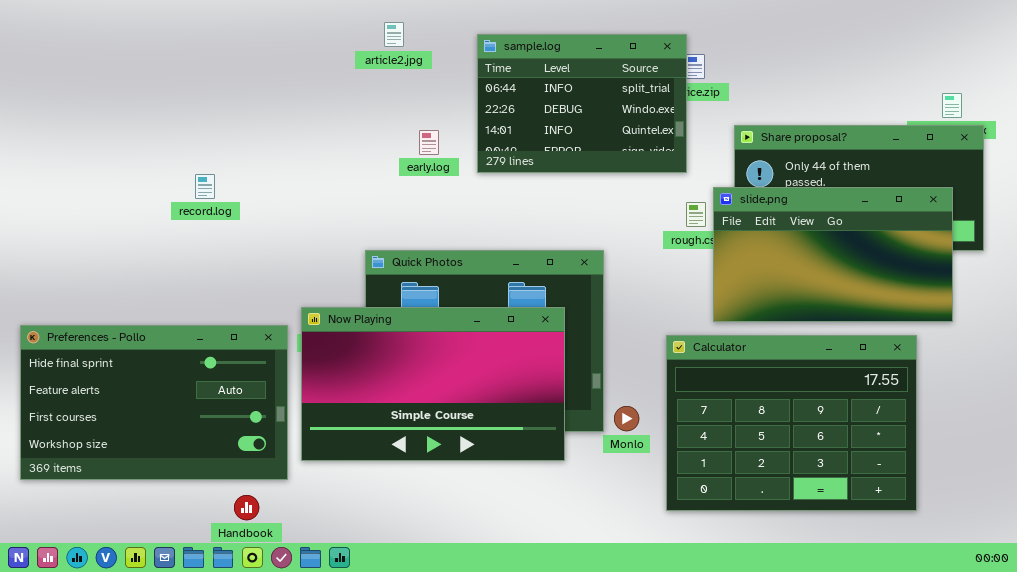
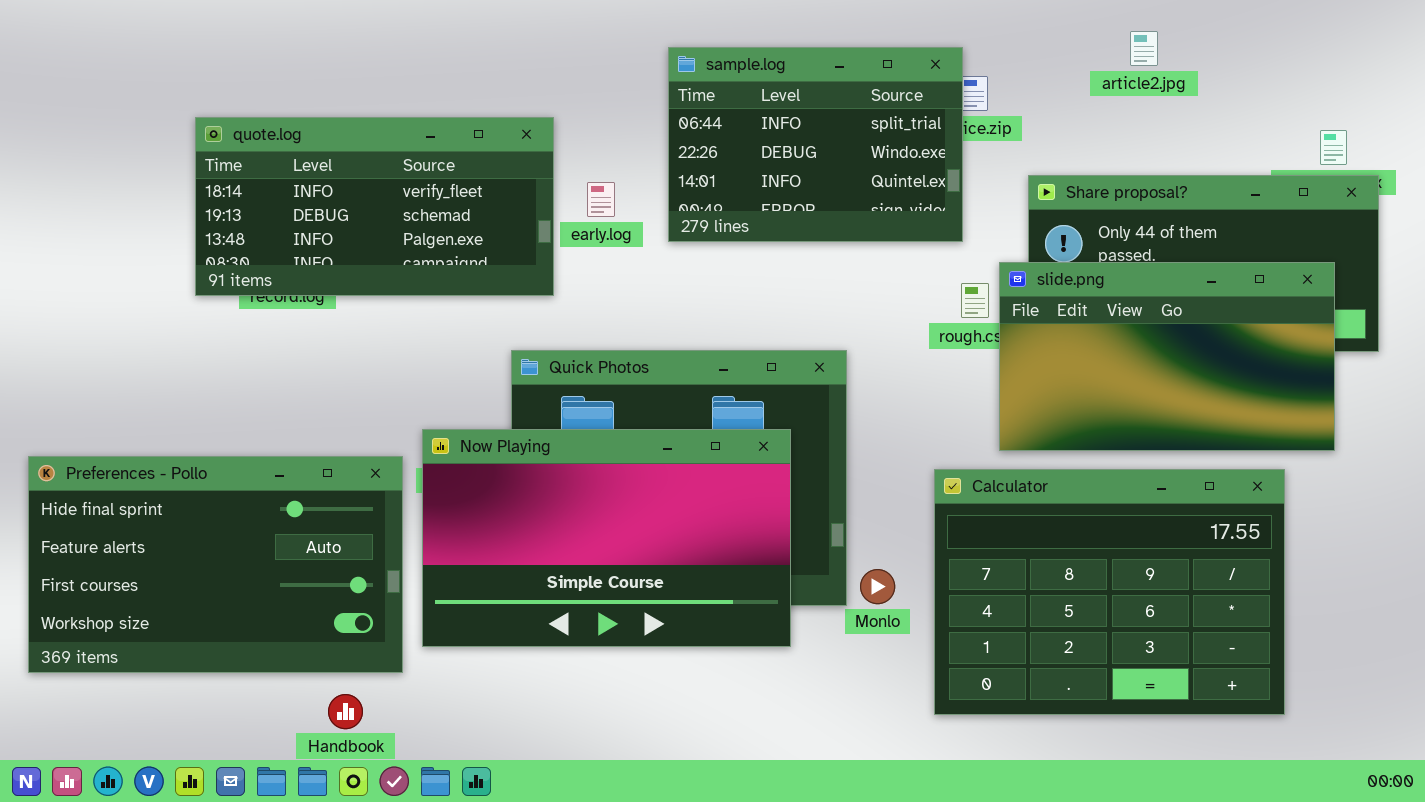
article2.jpg: [384,22,404,47] -> [1130,31,1158,66], moved
quote.log: none -> [195,117,554,296], opened

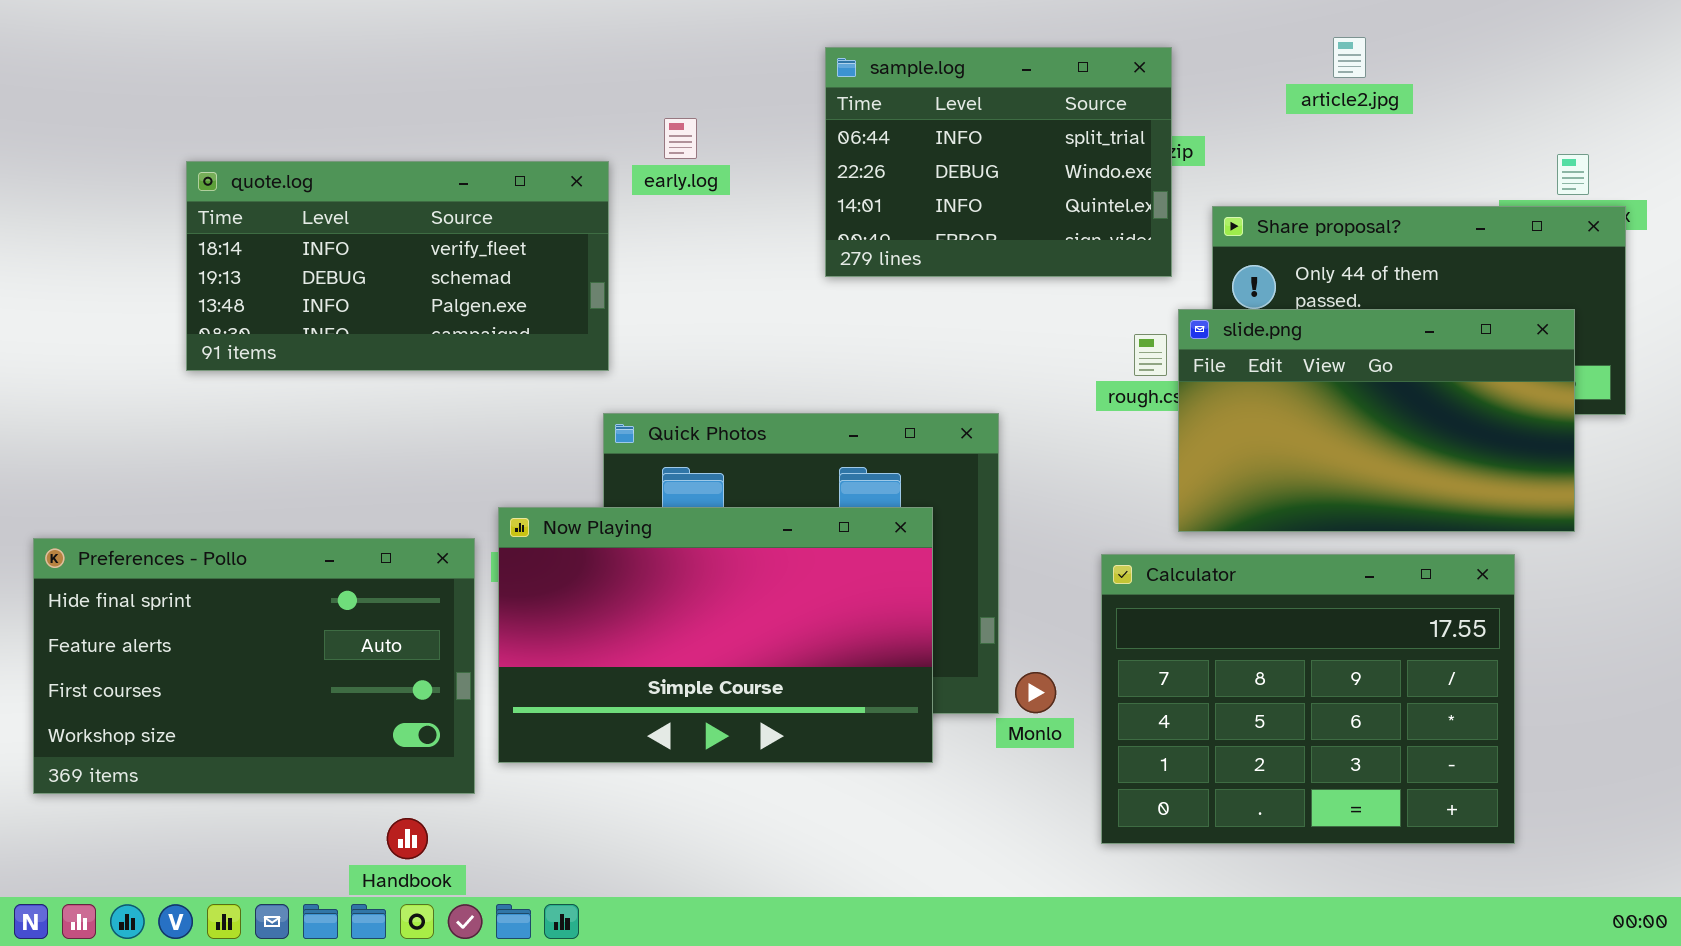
sample.log: [668,47,963,242] -> [825,47,1172,277], moved
quote.log: [195,117,554,296] -> [186,161,609,371], moved
early.log: [587,182,615,217] -> [664,118,697,159], moved

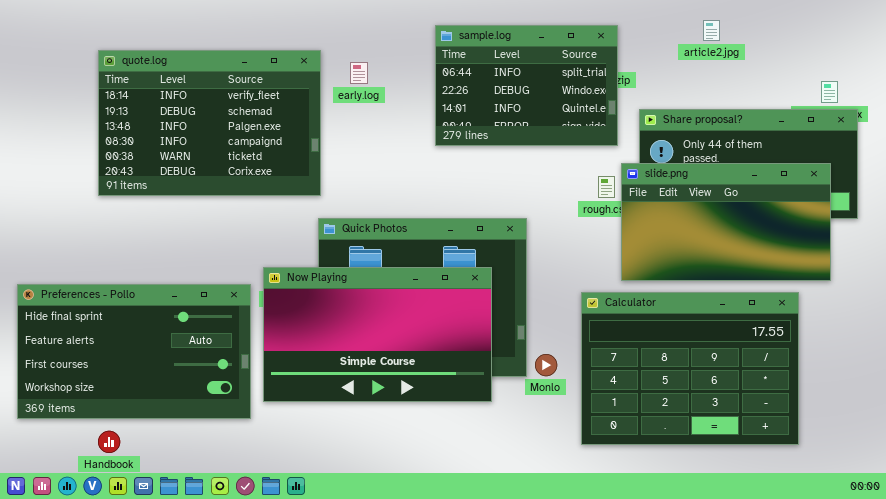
quote.log: [186,161,609,371] -> [98,50,321,196], resized
Handbook: [387,818,428,859] -> [98,431,120,453], moved

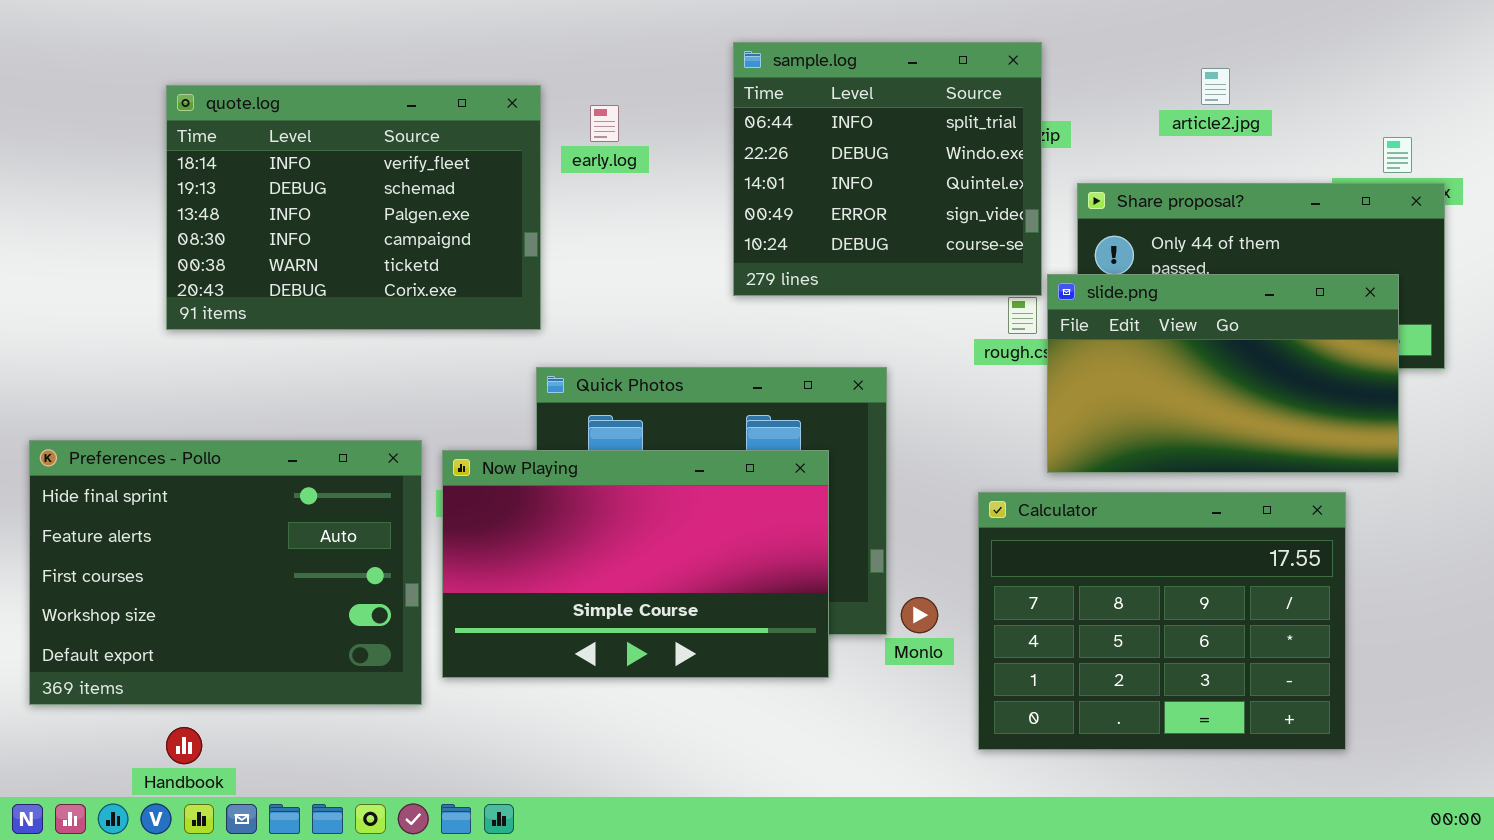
article2.jpg: [703,20,720,41] -> [1201,68,1230,105], moved
sample.log: [435,25,618,146] -> [733,42,1042,296], resized
Preferences - Pollo: [17,284,251,419] -> [29,440,422,705], resized

